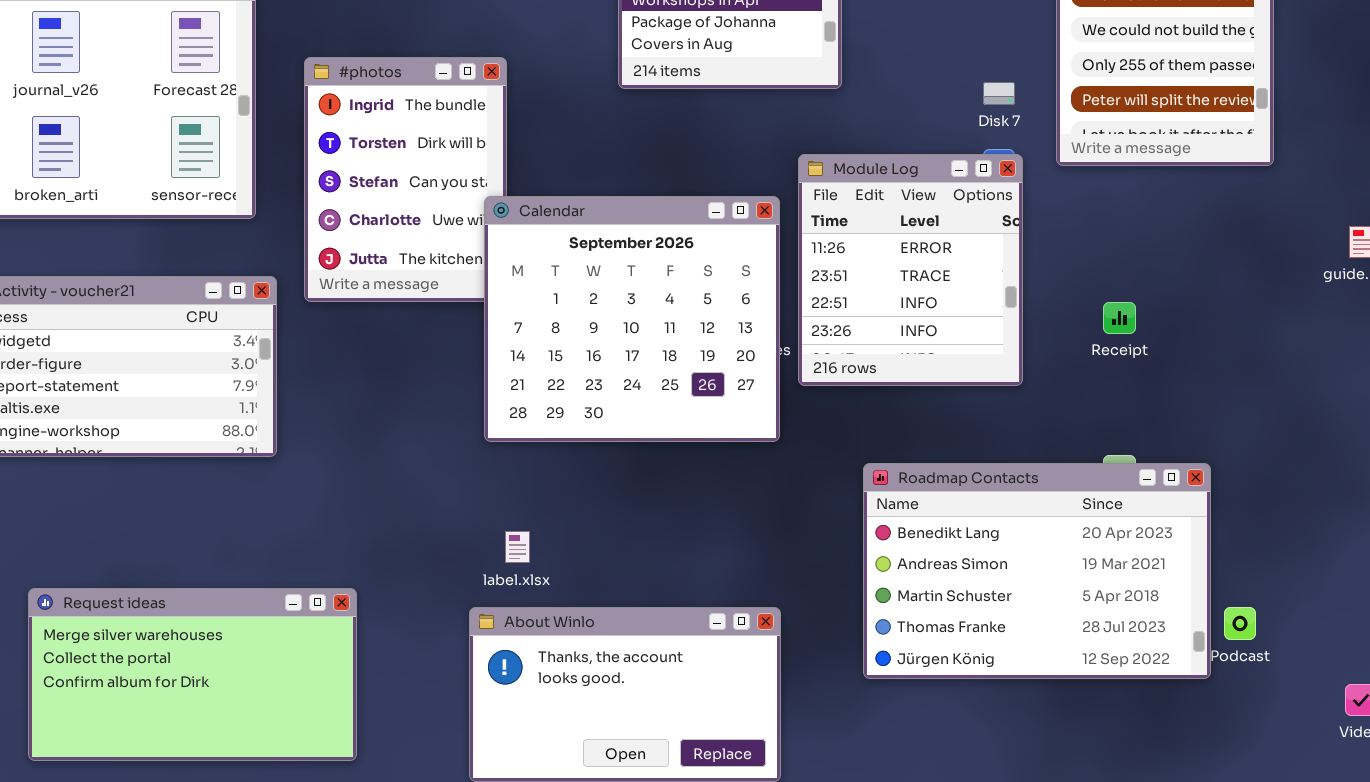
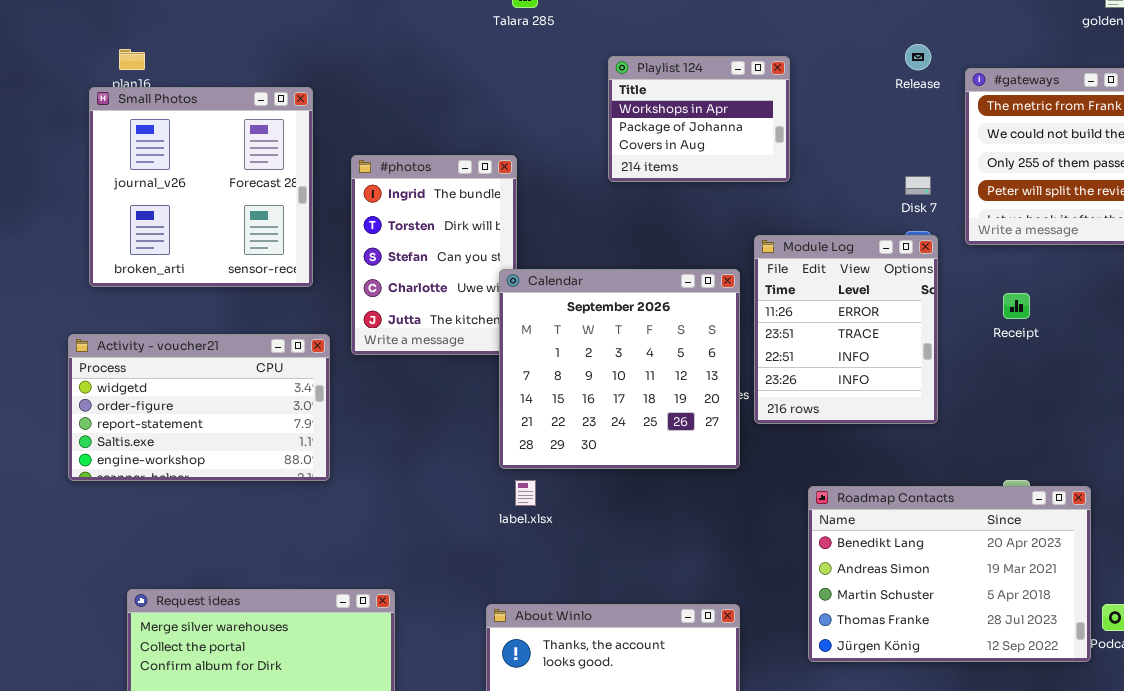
Receipt: [1103,302,1136,334] -> [1003,293,1030,319], moved
label.xlsx: [505,531,530,563] -> [515,480,536,506], moved

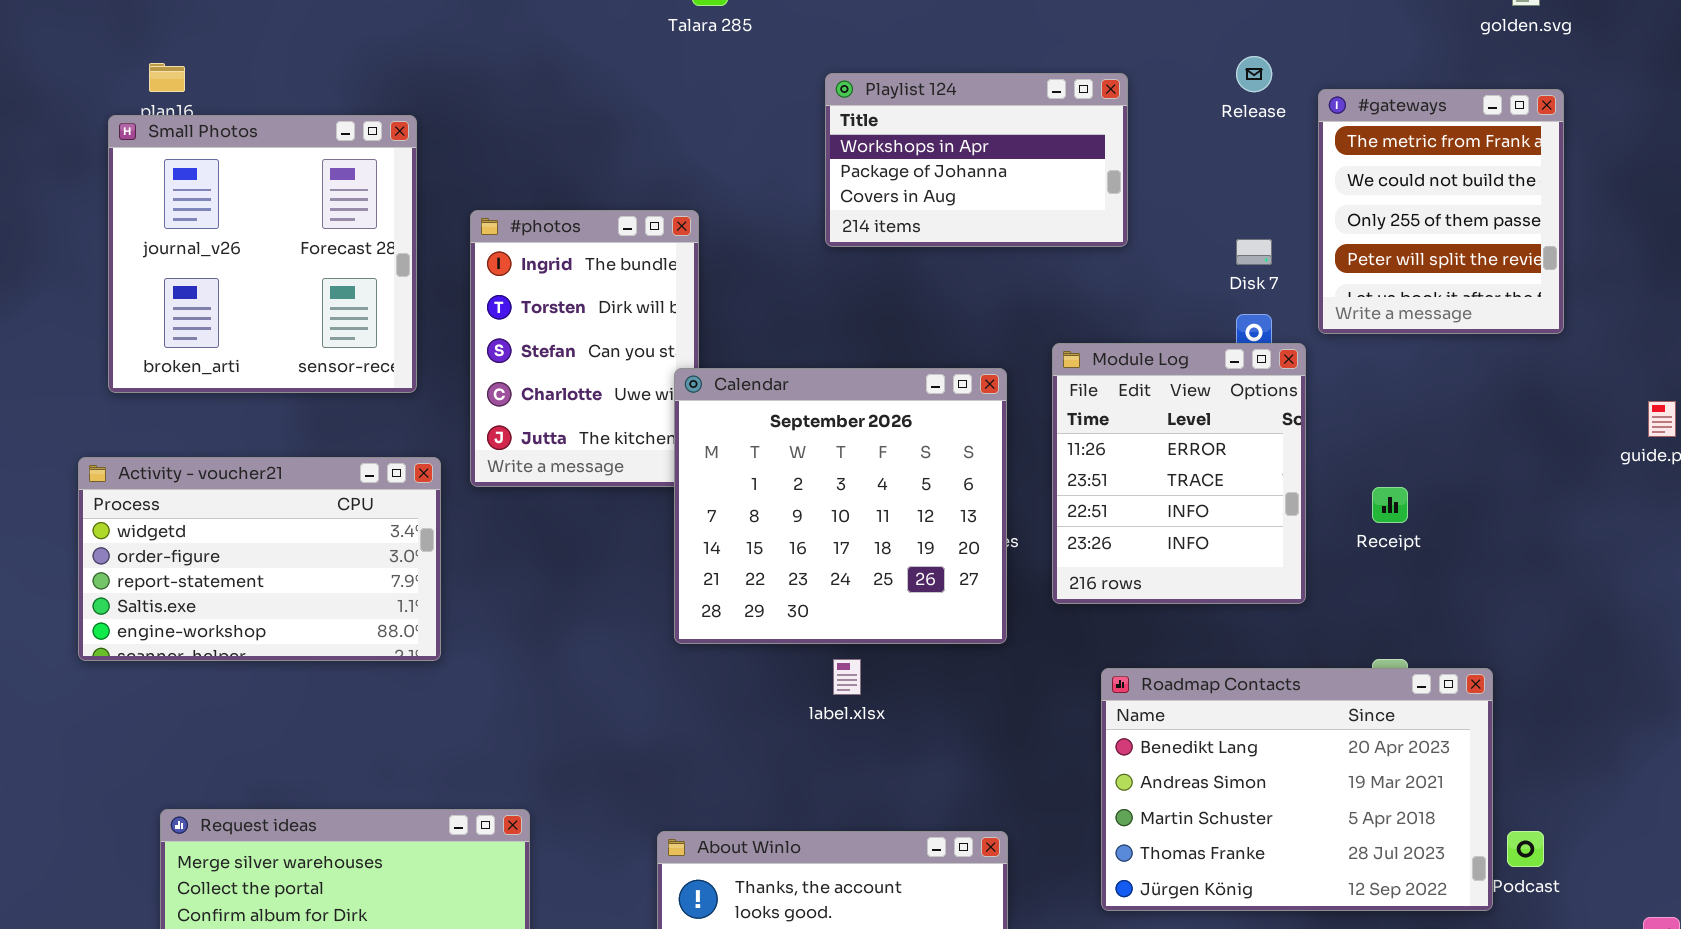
Playlist 124: [608,56,790,182] -> [825,73,1128,247], resized
Module Log: [754,235,938,424] -> [1052,343,1306,604], moved
Receipt: [1003,293,1030,319] -> [1372,487,1408,523], moved
label.xlsx: [515,480,536,506] -> [833,659,861,695], moved

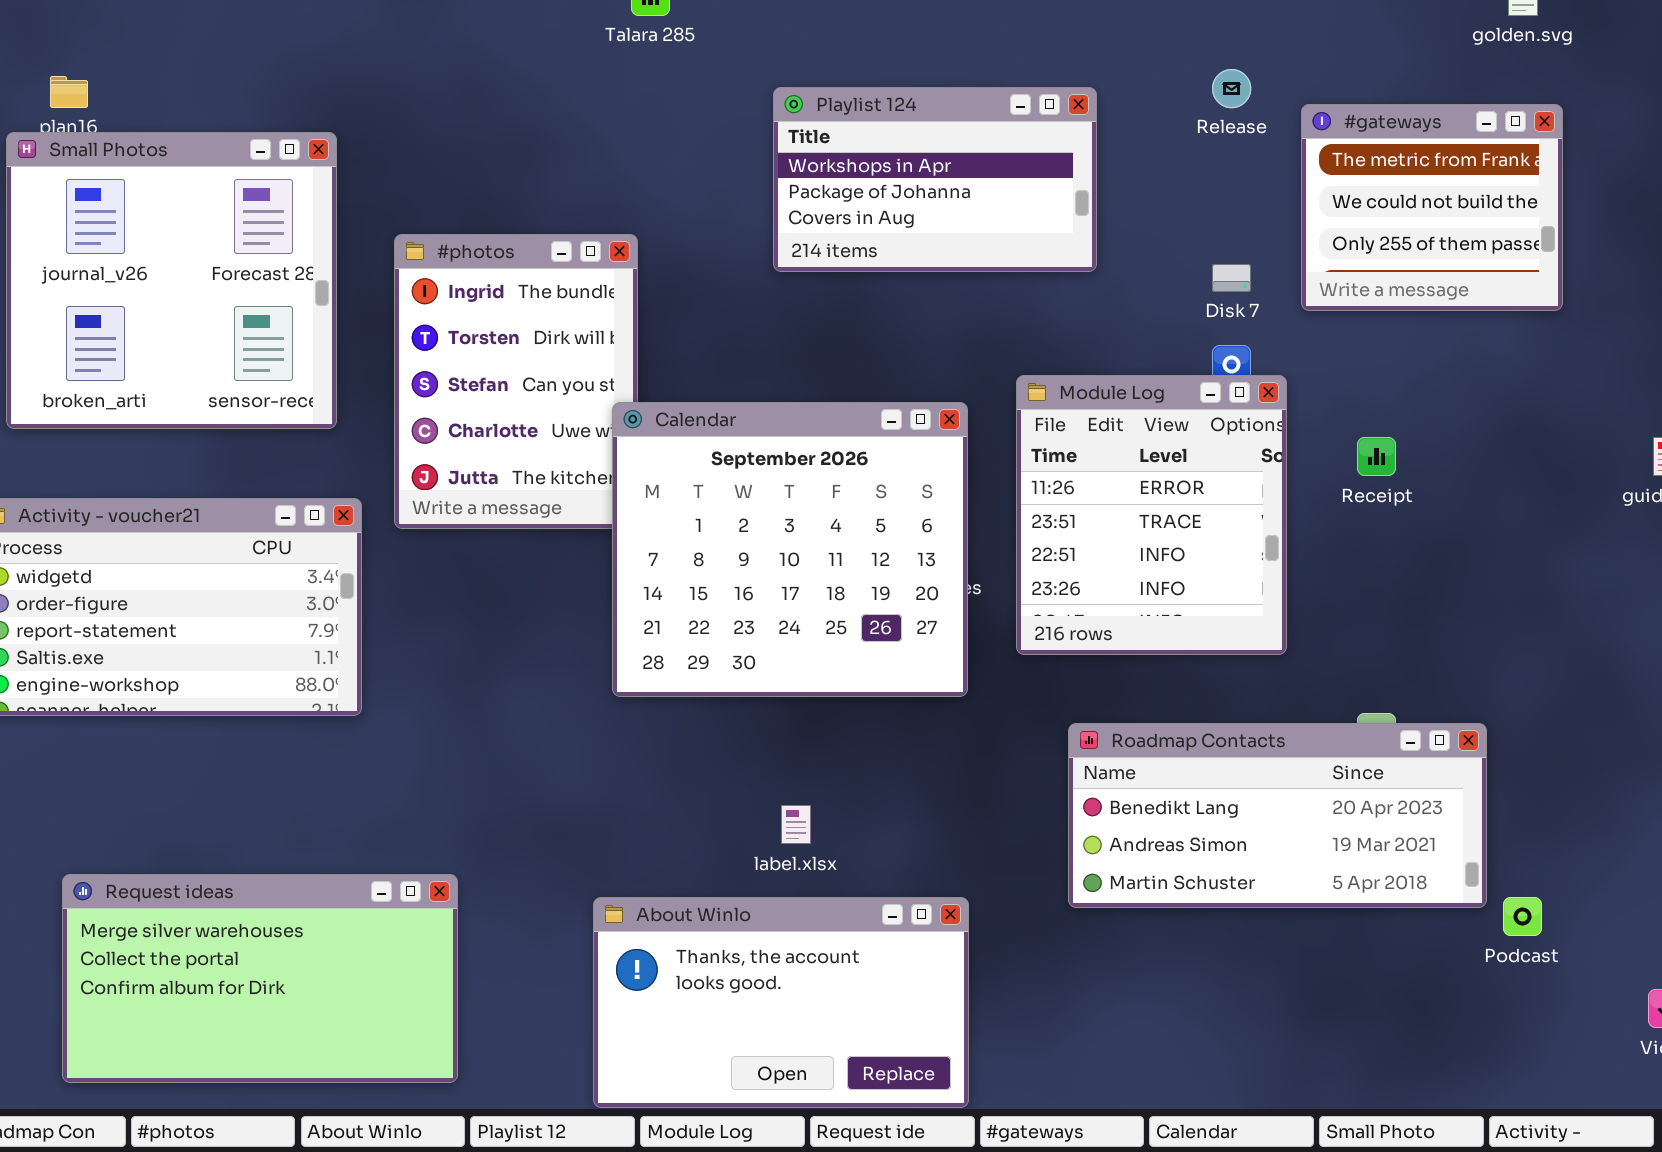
#gateways: [1318,89,1564,334] -> [1301,104,1563,311], resized
Receipt: [1372,487,1408,523] -> [1357,437,1396,476], moved
label.xlsx: [833,659,861,695] -> [781,805,811,844], moved
Roadmap Contacts: [1101,668,1493,911] -> [1068,723,1487,908], resized

